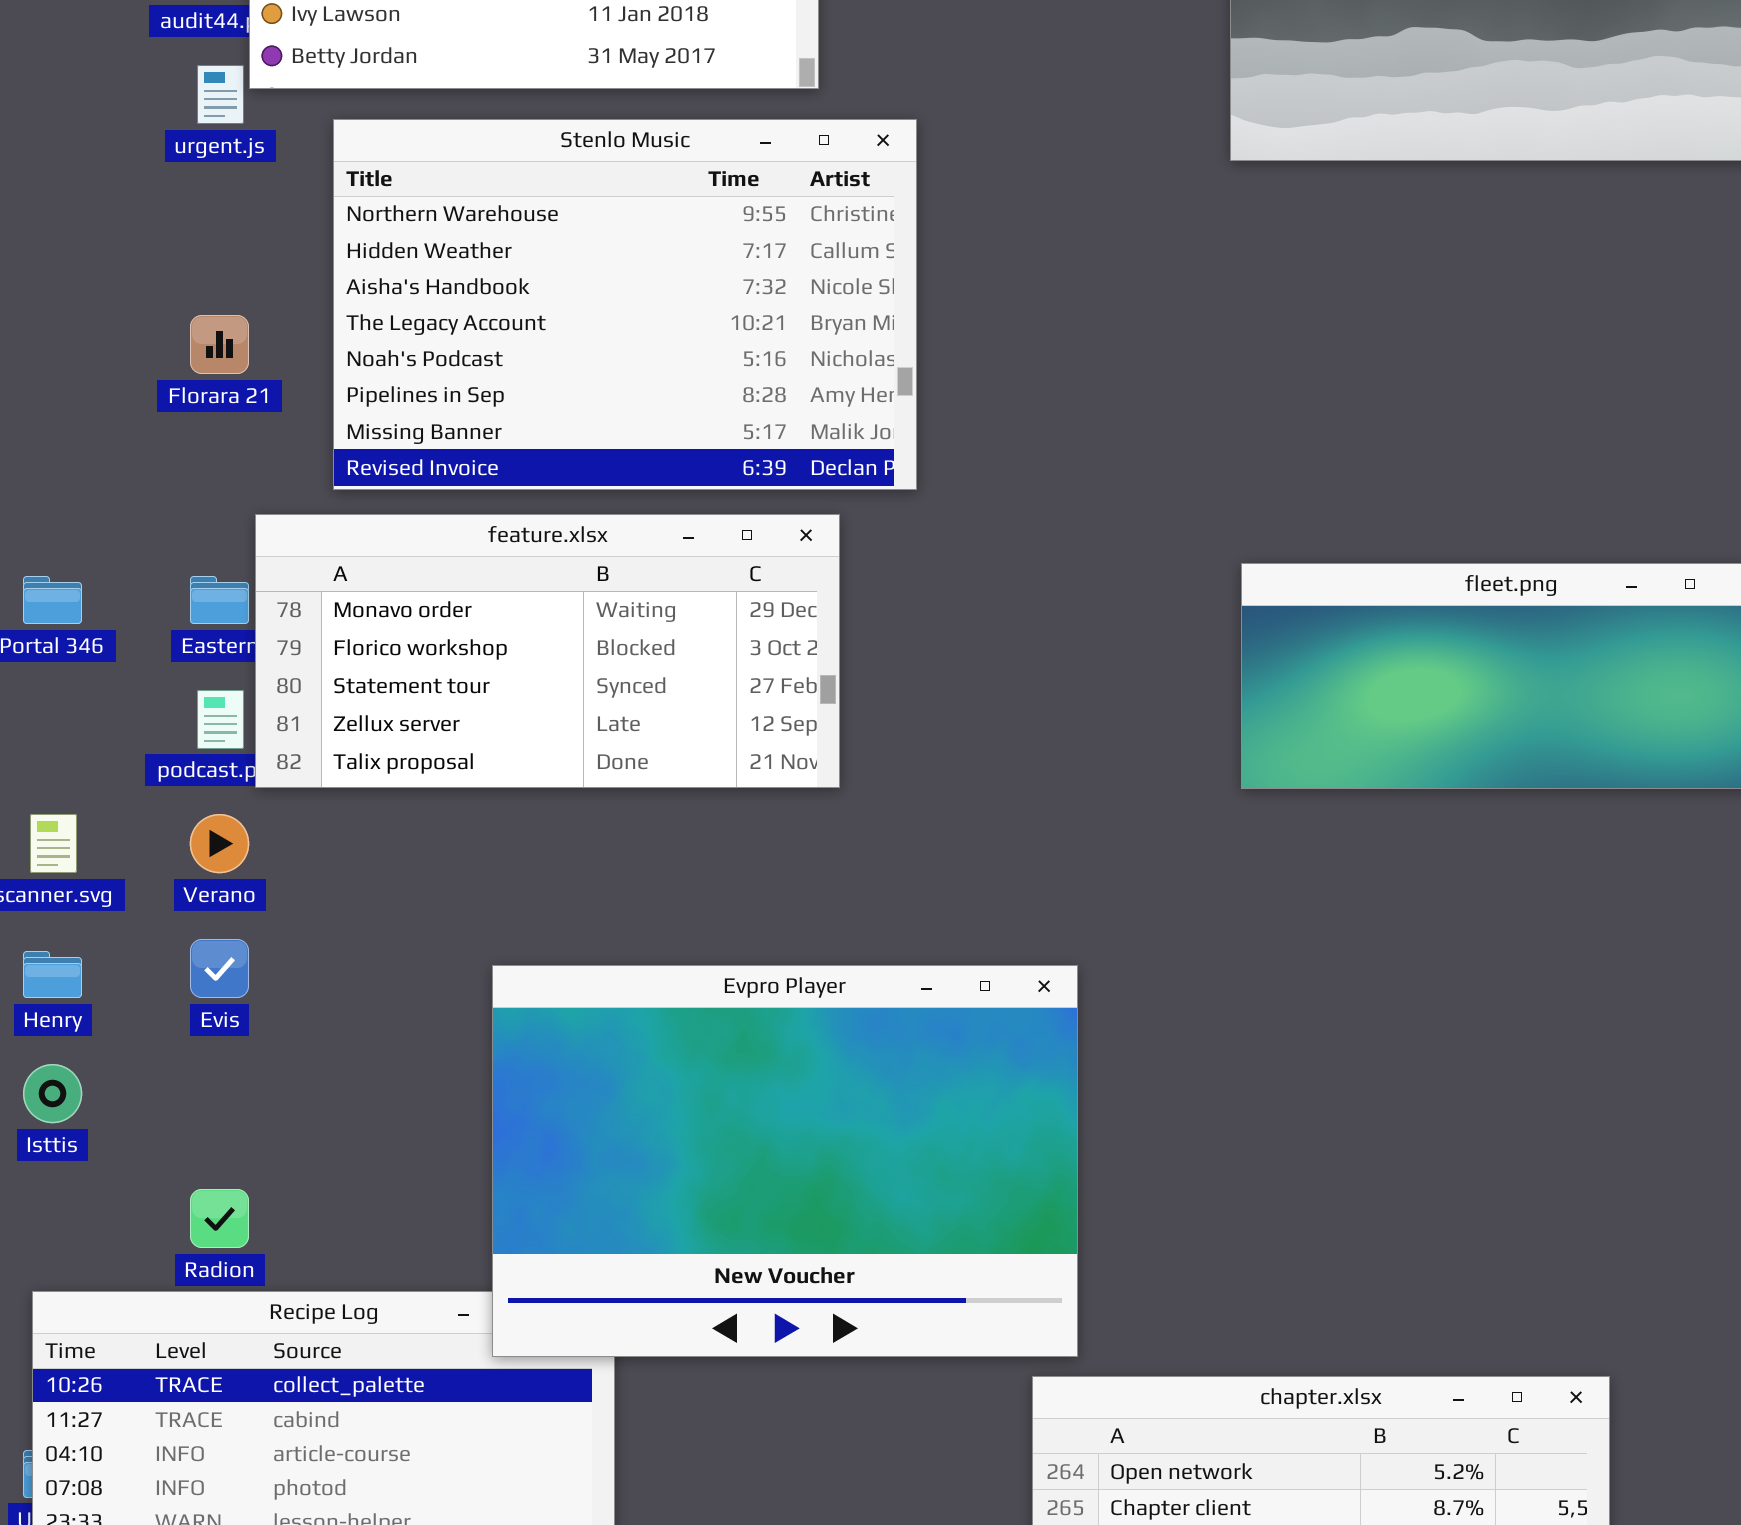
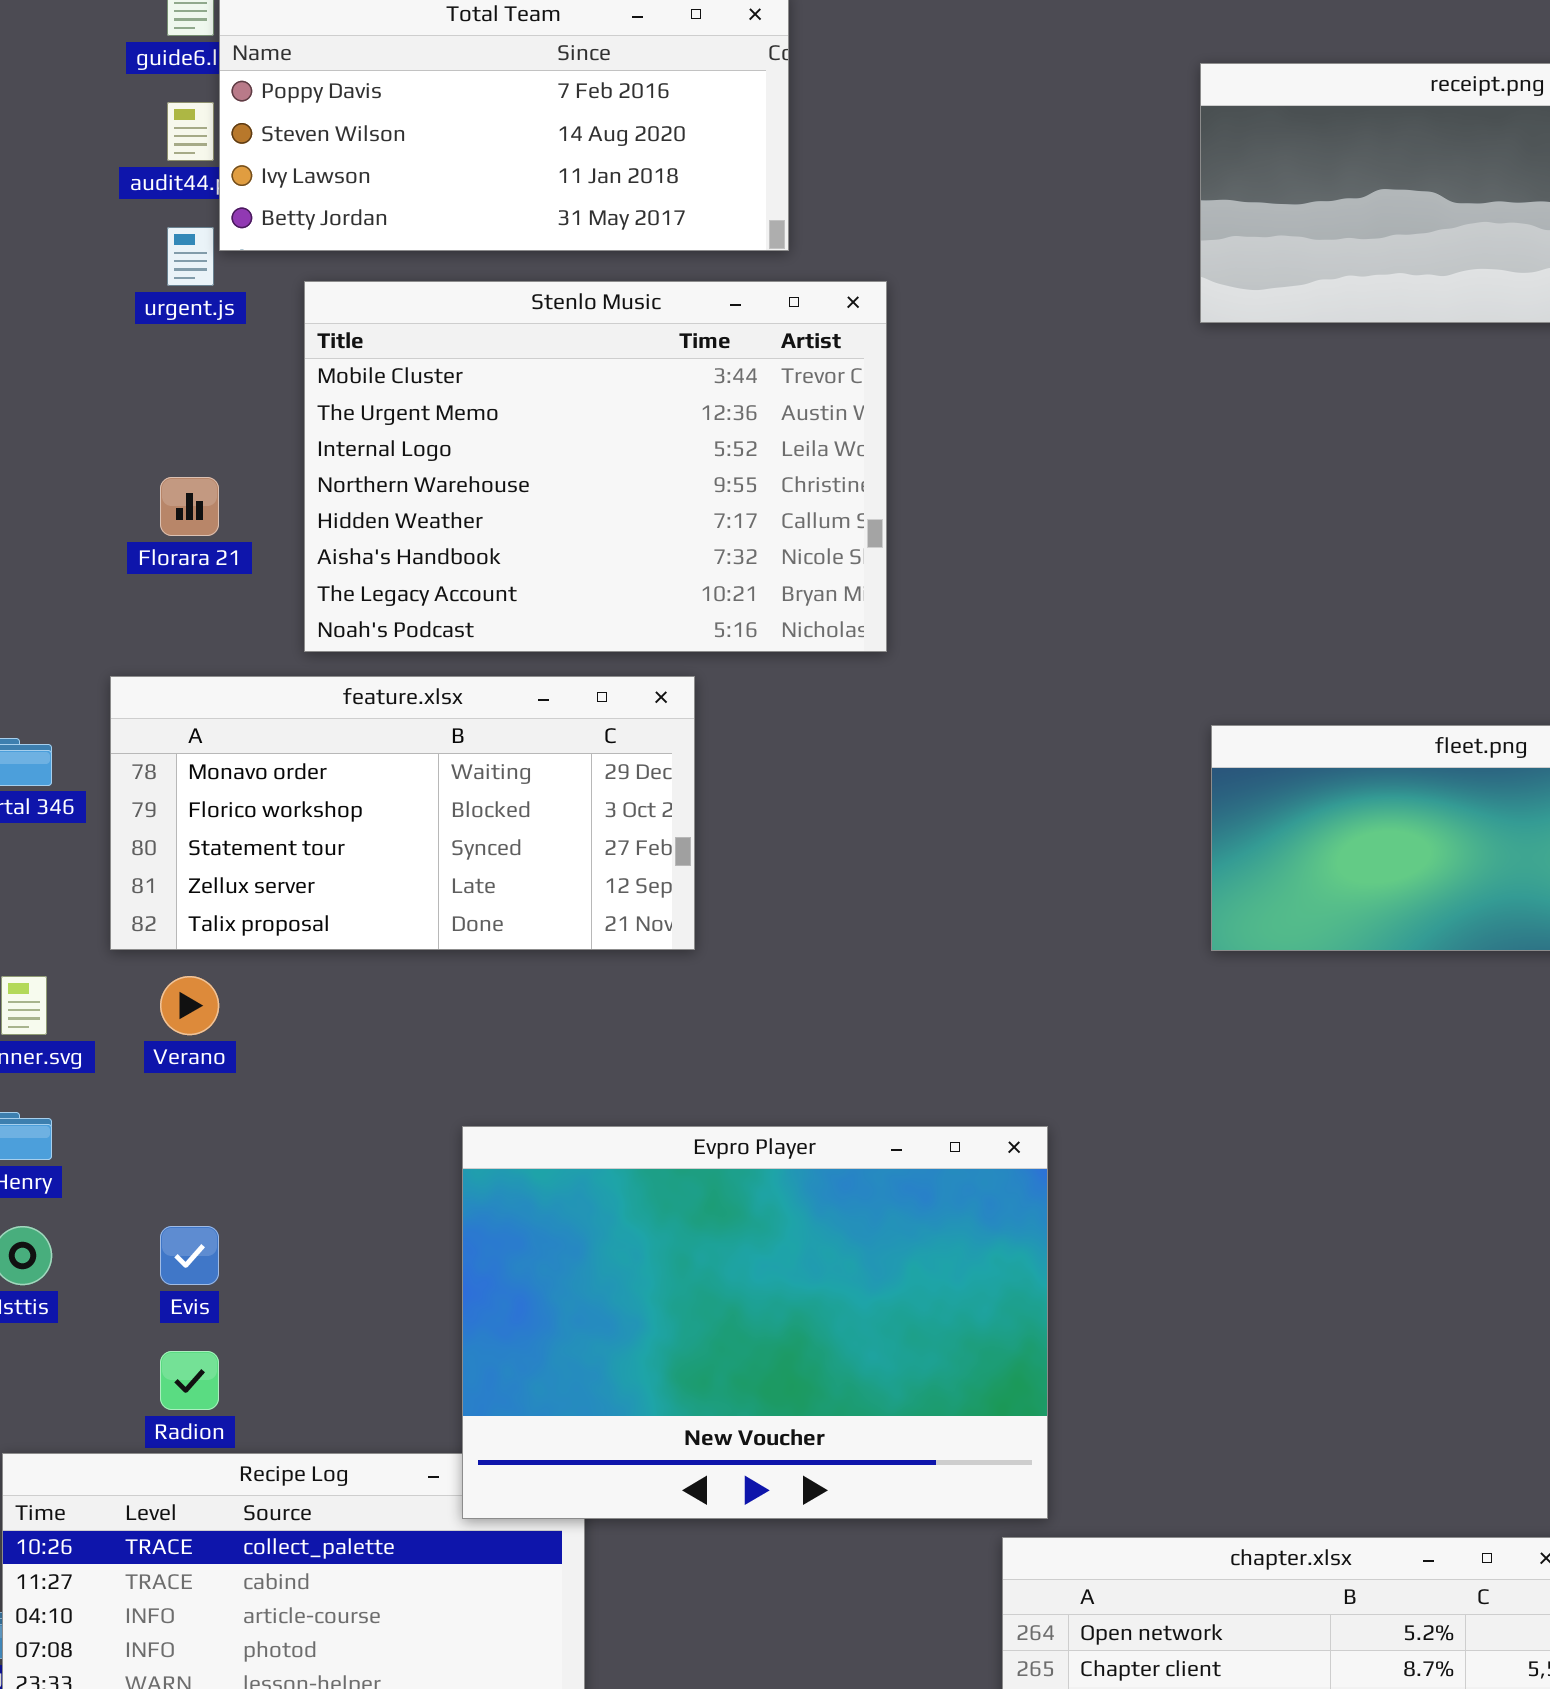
Stenlo Music: [333,119,917,490] -> [304,281,887,652], scrolled up 3 rows
feature.xlsx: [255,514,840,788] -> [110,676,695,950], moved
Evis: [190,939,249,998] -> [160,1226,219,1285], moved

